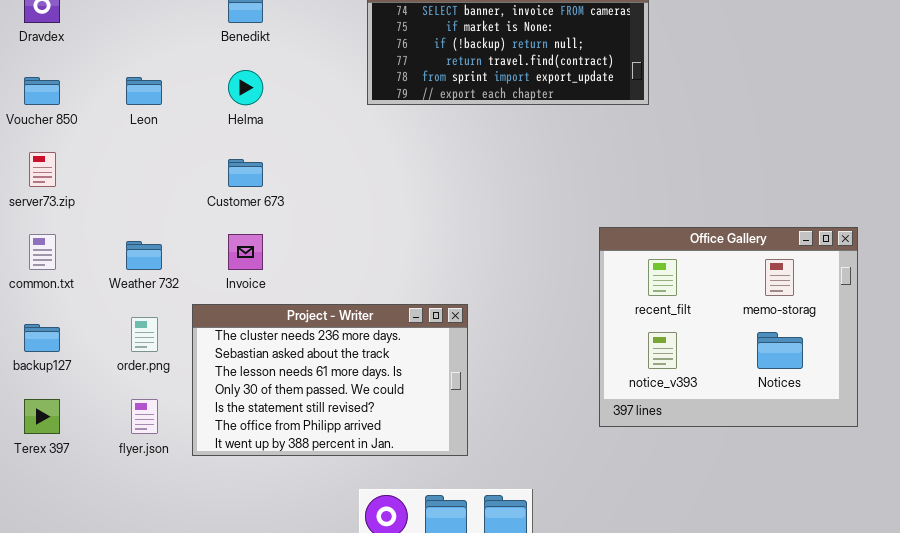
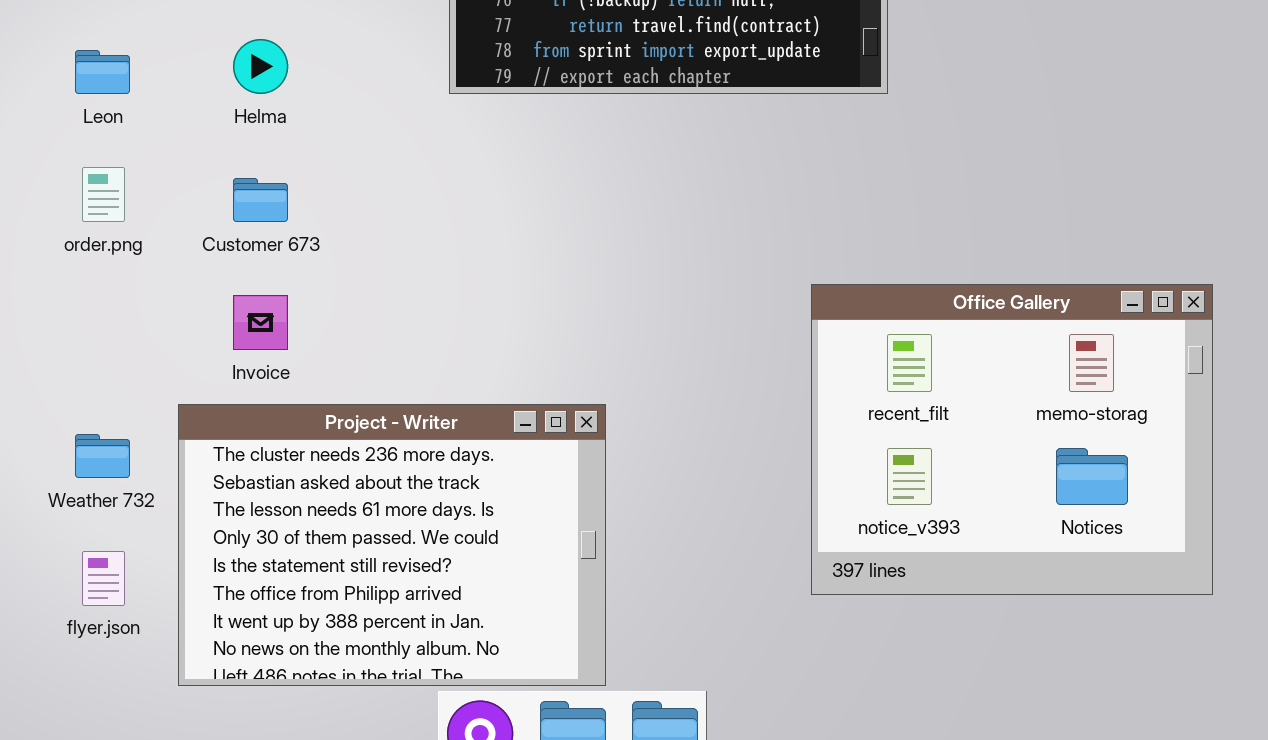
Weather 732: [126,241,162,270] -> [75,434,130,478], moved
Project - Writer: [192,304,468,456] -> [178,404,606,686], resized
order.png: [131,317,158,352] -> [82,167,125,222], moved

